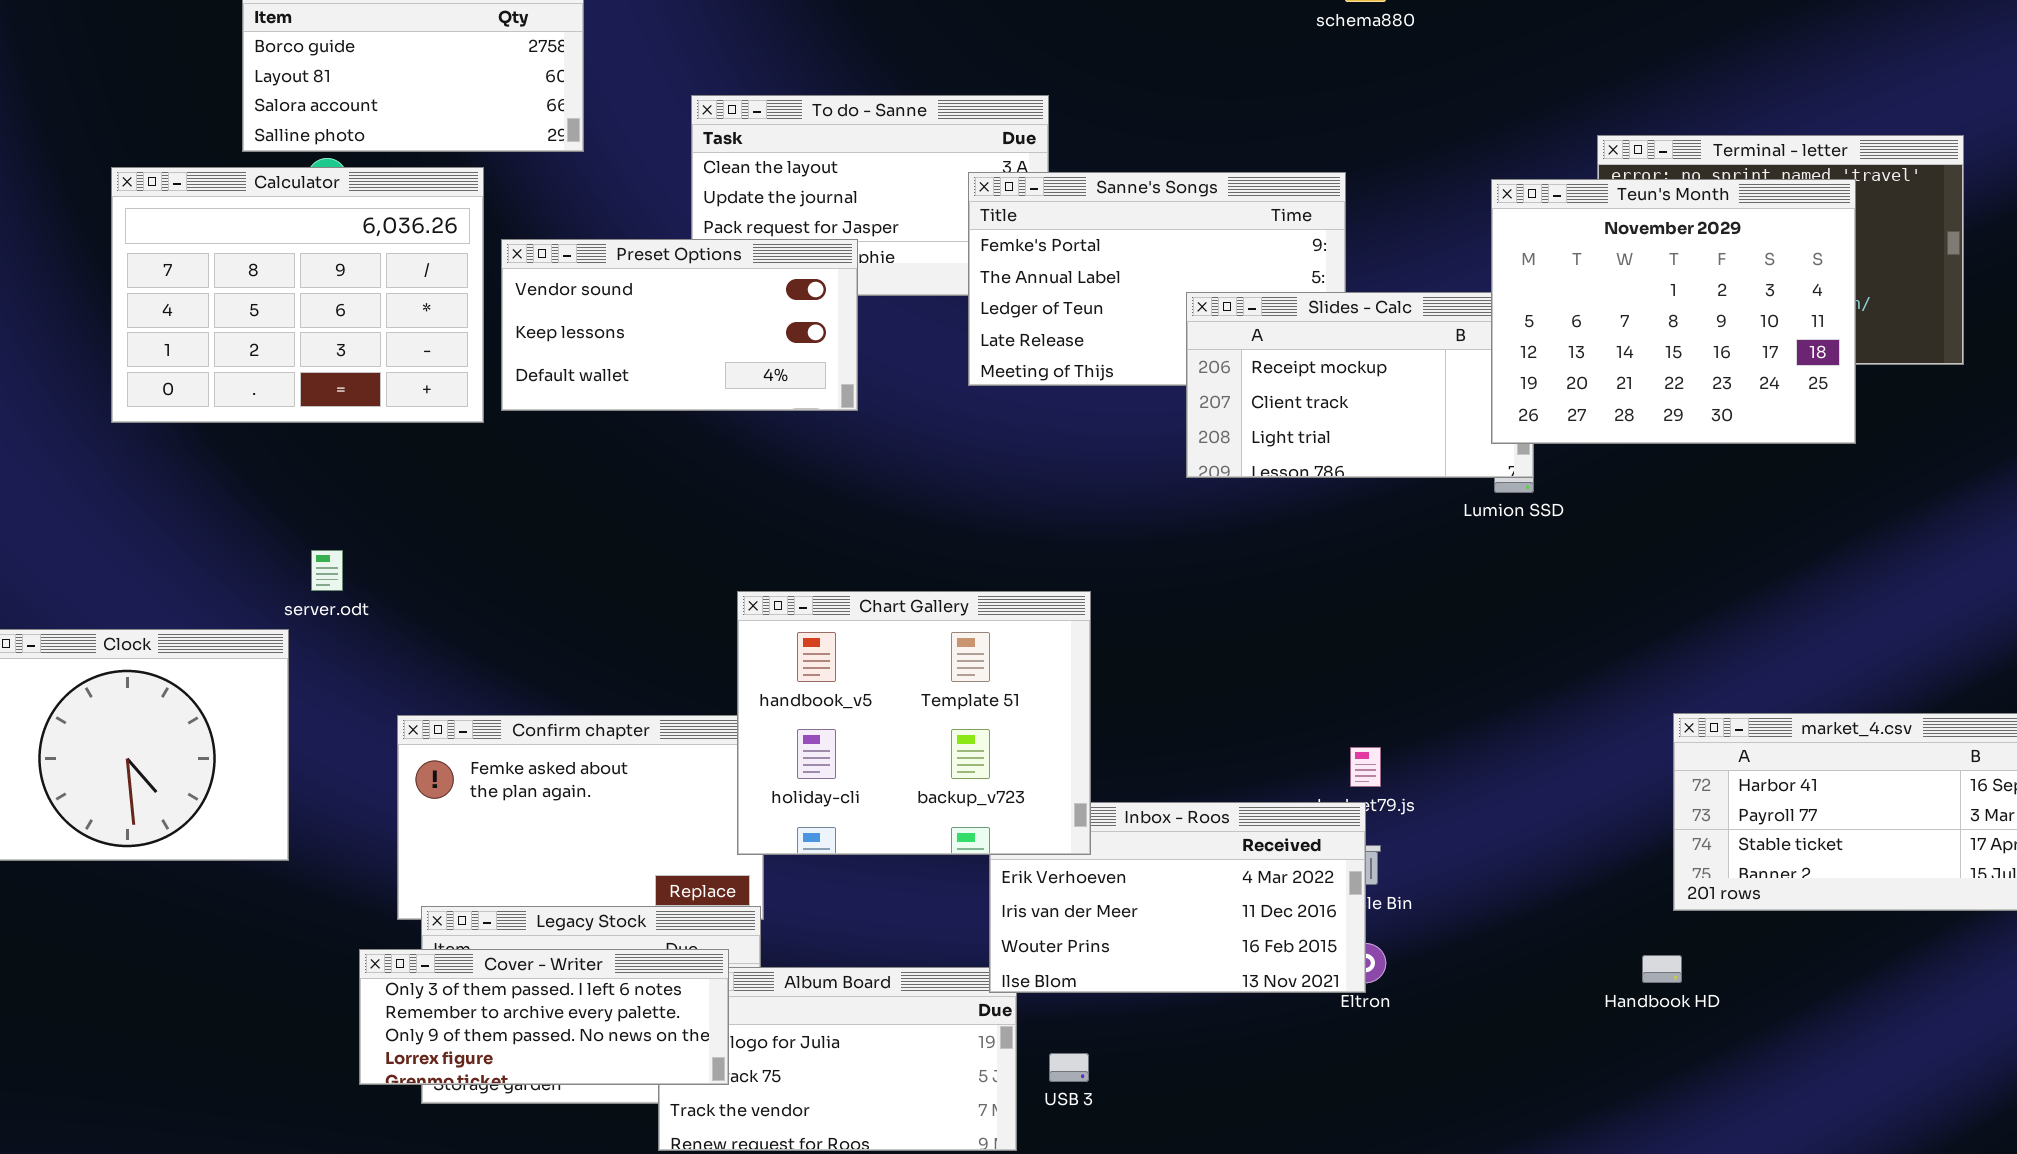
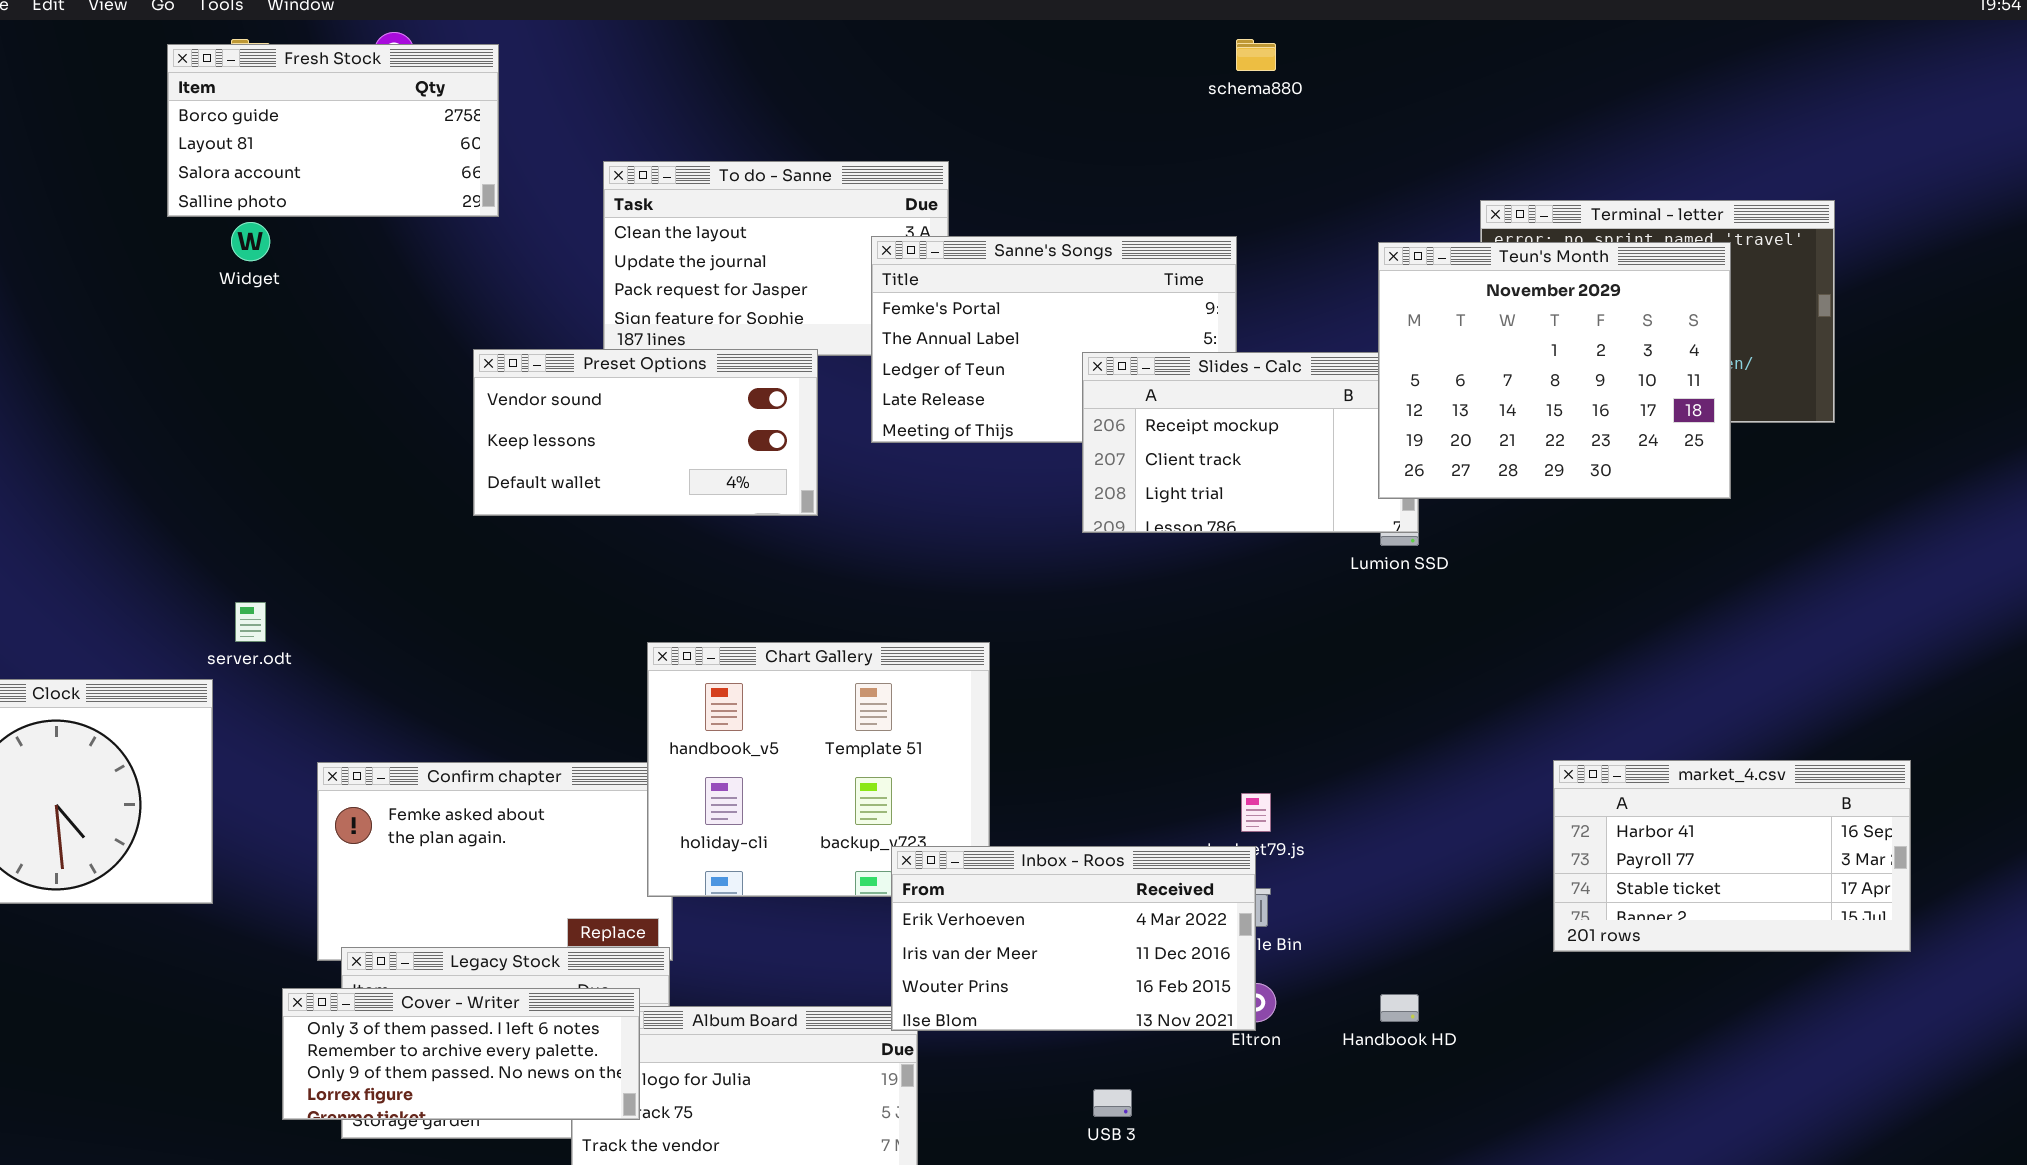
Calculator: [111,167,484,423] -> none, closed
Preset Options: [501,239,858,411] -> [473,349,818,516], moved
Inbox - Roos: [989,802,1366,993] -> [891,846,1256,1031], raised
Handbook HD: [1642,955,1682,983] -> [1380,994,1419,1022], moved
USB 3: [1049,1053,1089,1082] -> [1093,1089,1132,1117], moved

